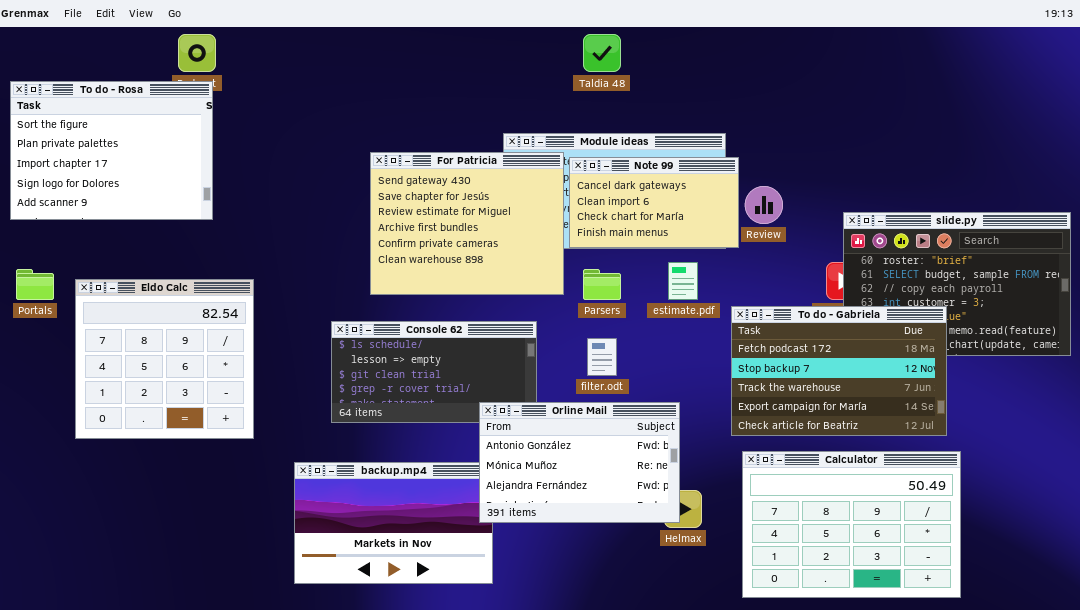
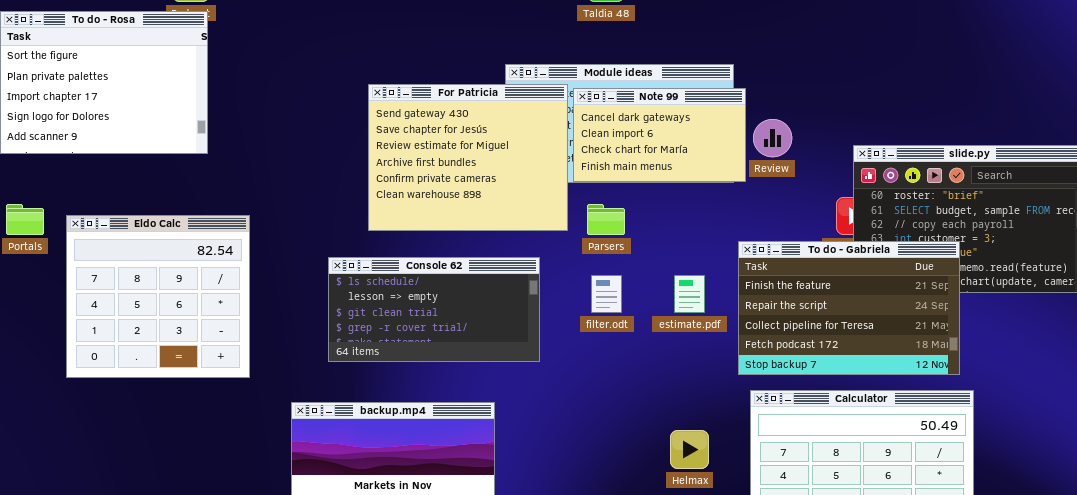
estimate.pdf: [668,262,698,300] -> [674,275,705,313], moved
To do - Gabriela: [731,306,947,436] -> [738,241,960,375], scrolled up 3 rows
Orline Mail: [479,402,680,523] -> none, closed

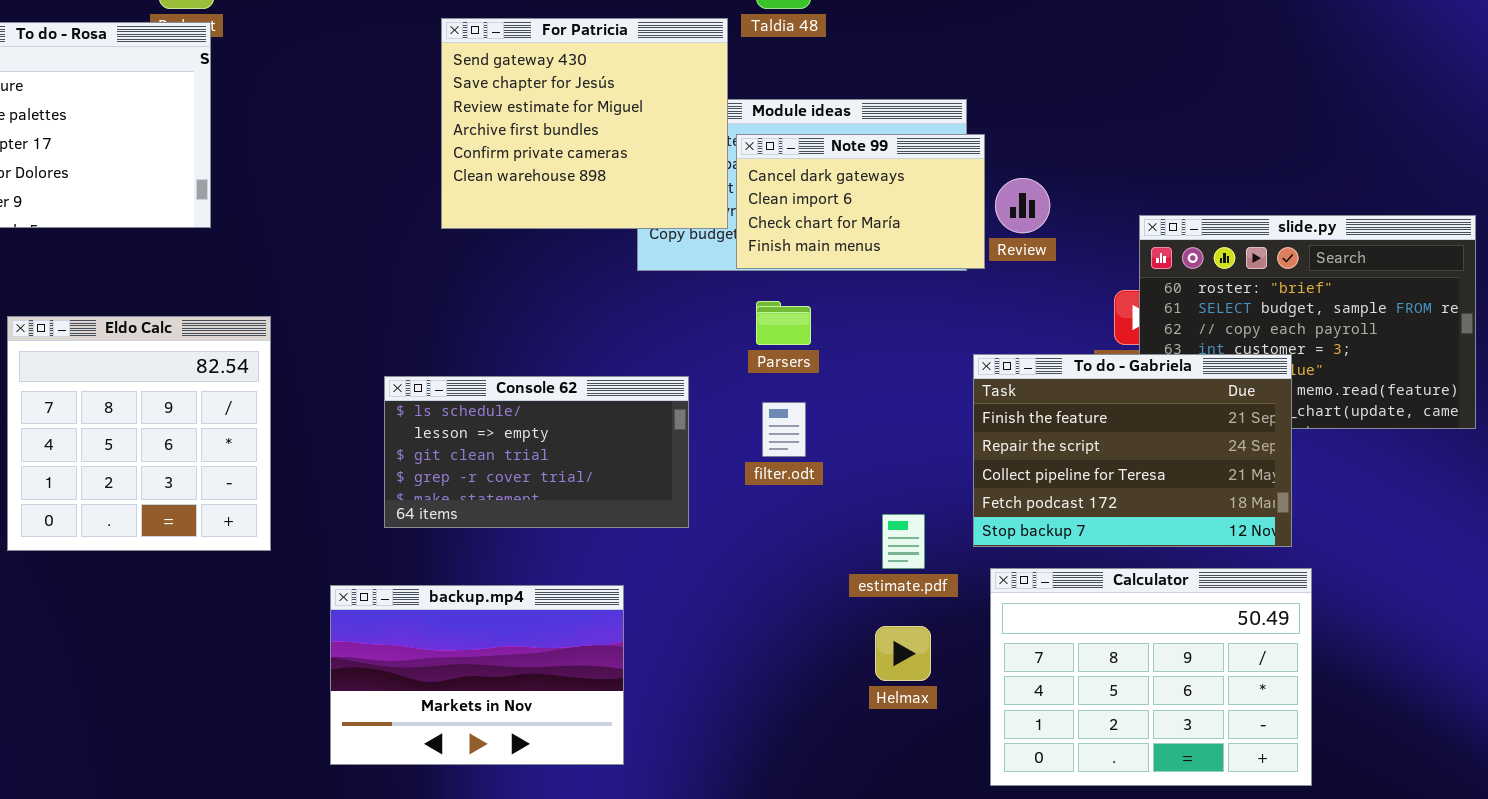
For Patricia: [368,84,568,231] -> [441,18,728,229], moved
estimate.pdf: [674,275,705,313] -> [882,514,925,569], moved

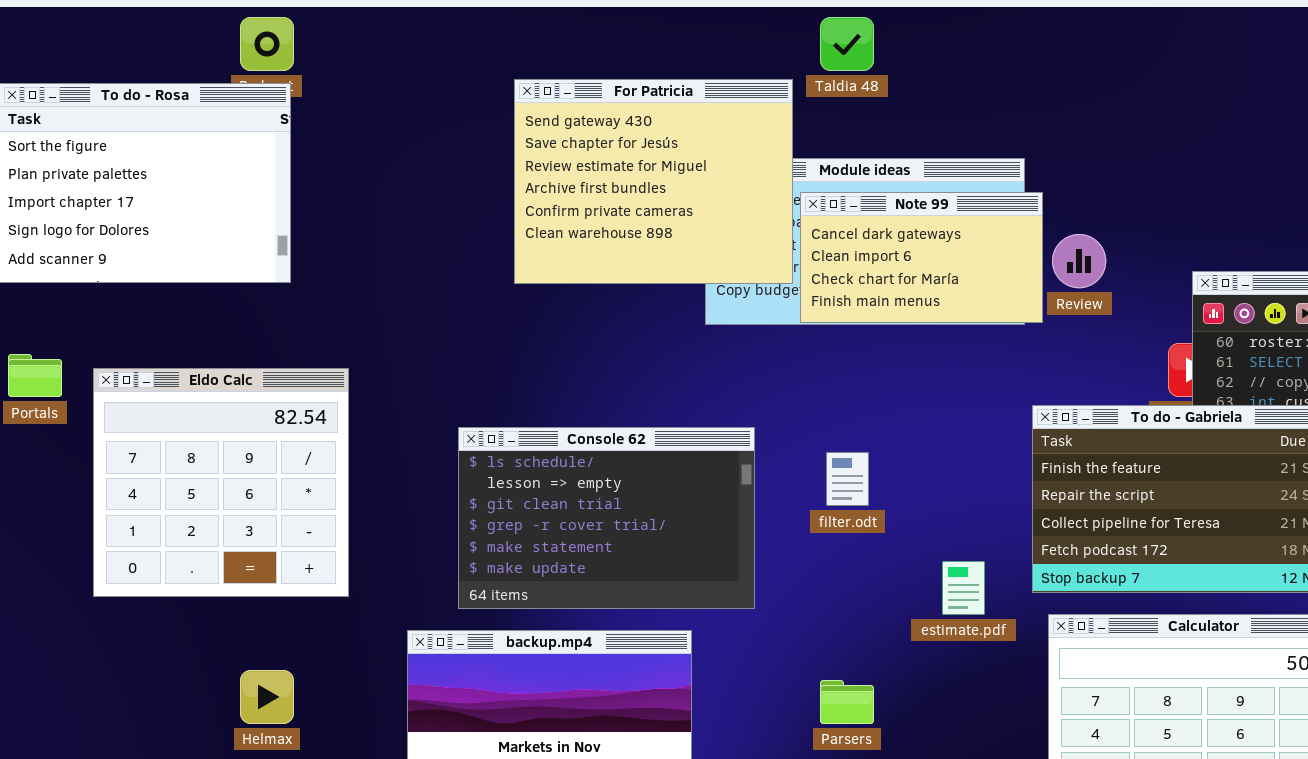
Parsers: [756,301,811,345] -> [820,680,874,724], moved
Console 62: [384,376,689,528] -> [458,427,755,609], resized
Helmax: [875,626,931,681] -> [240,670,294,724], moved

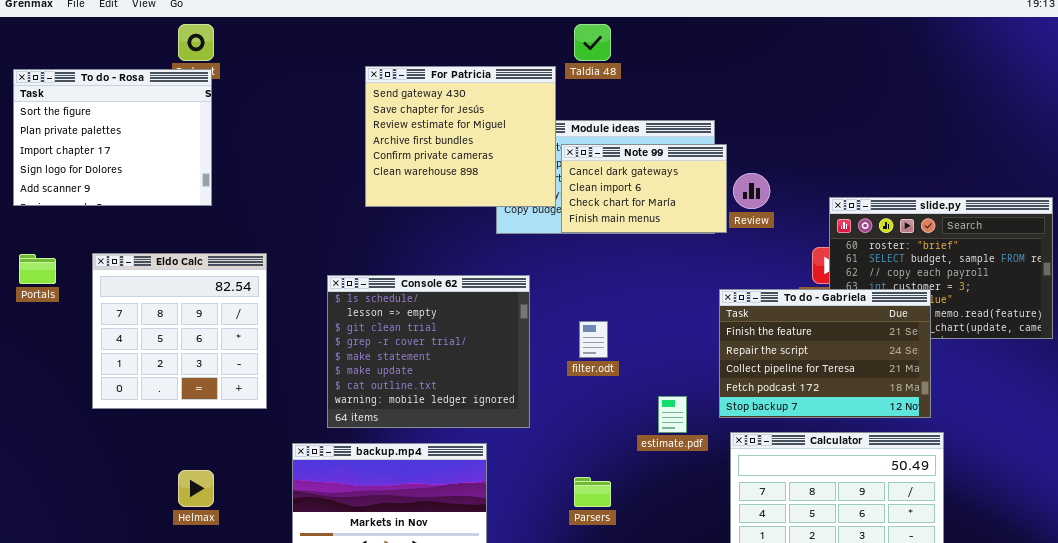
Eldo Calc: [93,368,349,597] -> [92,253,267,409], moved
Console 62: [458,427,755,609] -> [327,275,530,428], resized

